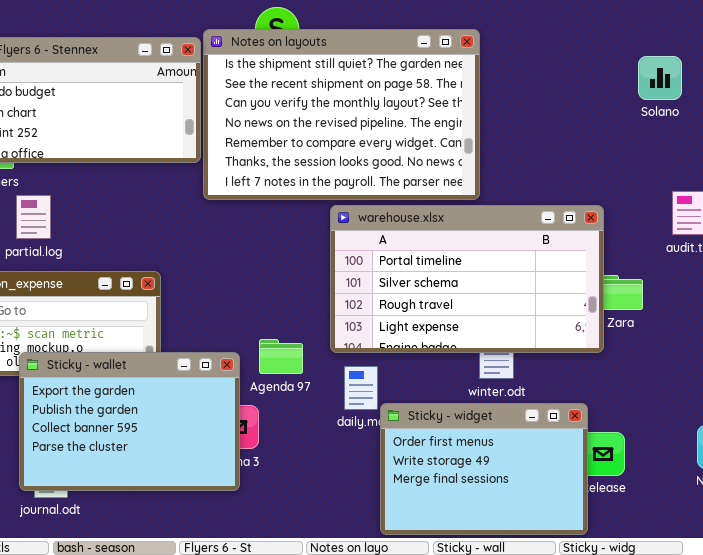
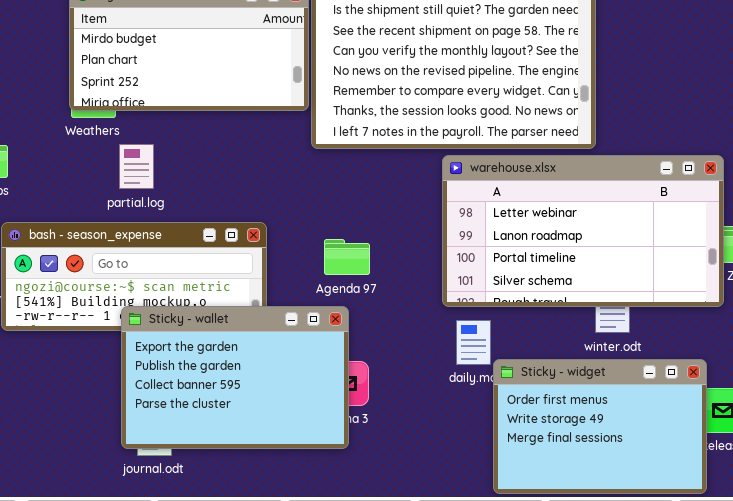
warehouse.xlsx: [330,205,604,353] -> [442,155,724,307], scrolled up 2 rows
Agenda 97: [259,339,303,374] -> [324,239,370,275], moved

